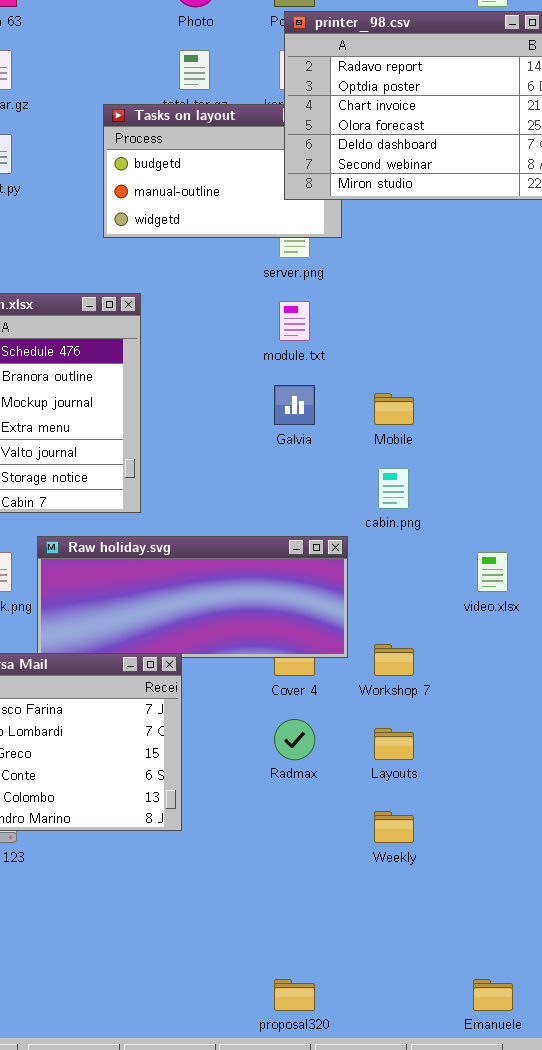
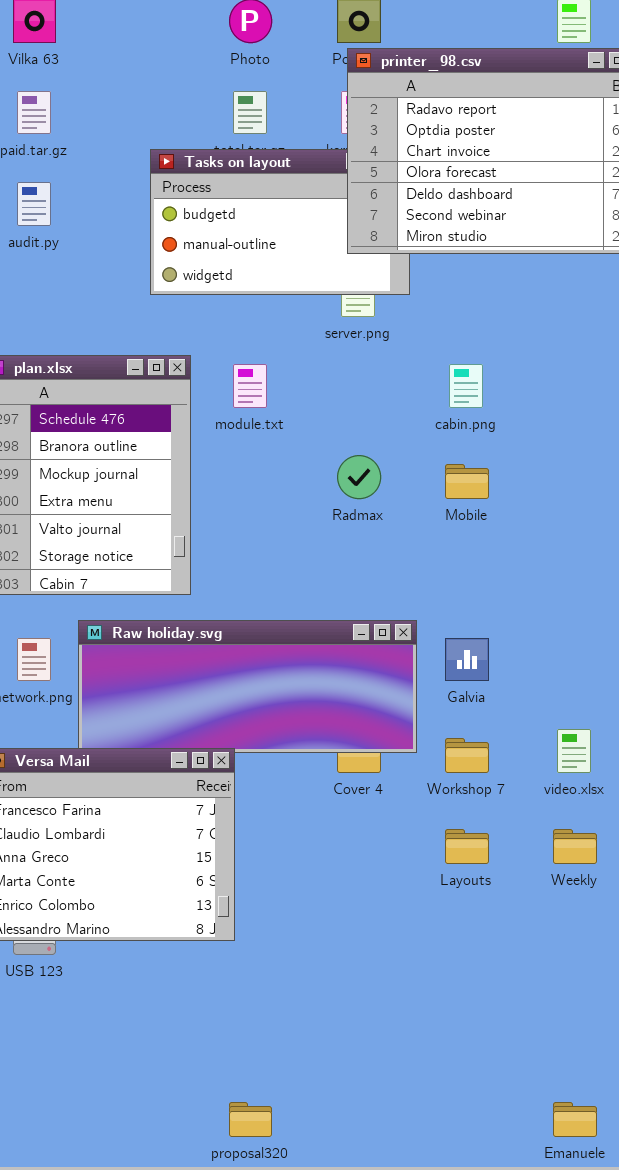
module.txt: [279,301,310,341] -> [233,364,267,408], moved
Galvia: [274,385,315,425] -> [445,638,489,681], moved
cabin.png: [378,468,409,509] -> [449,364,483,408], moved
video.xlsx: [477,552,508,592] -> [557,729,591,773], moved
Radmax: [274,719,315,760] -> [337,455,381,499], moved
Weekly: [374,811,414,843] -> [553,829,597,864], moved
proposal320: [274,979,315,1011] -> [229,1102,272,1137], moved

